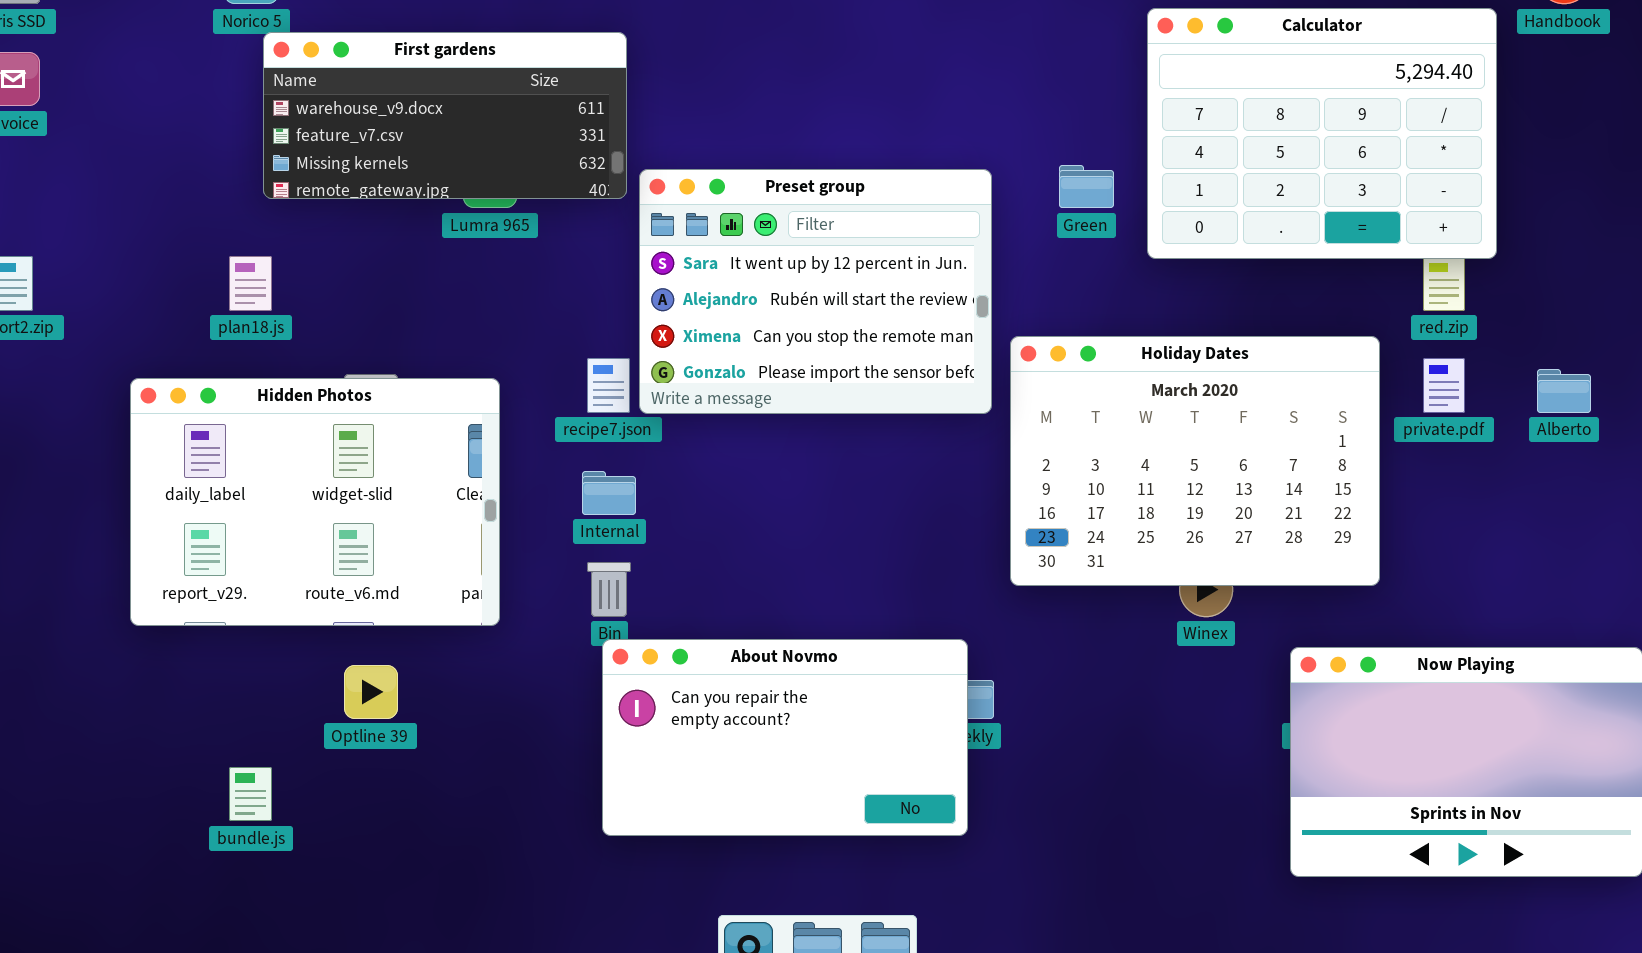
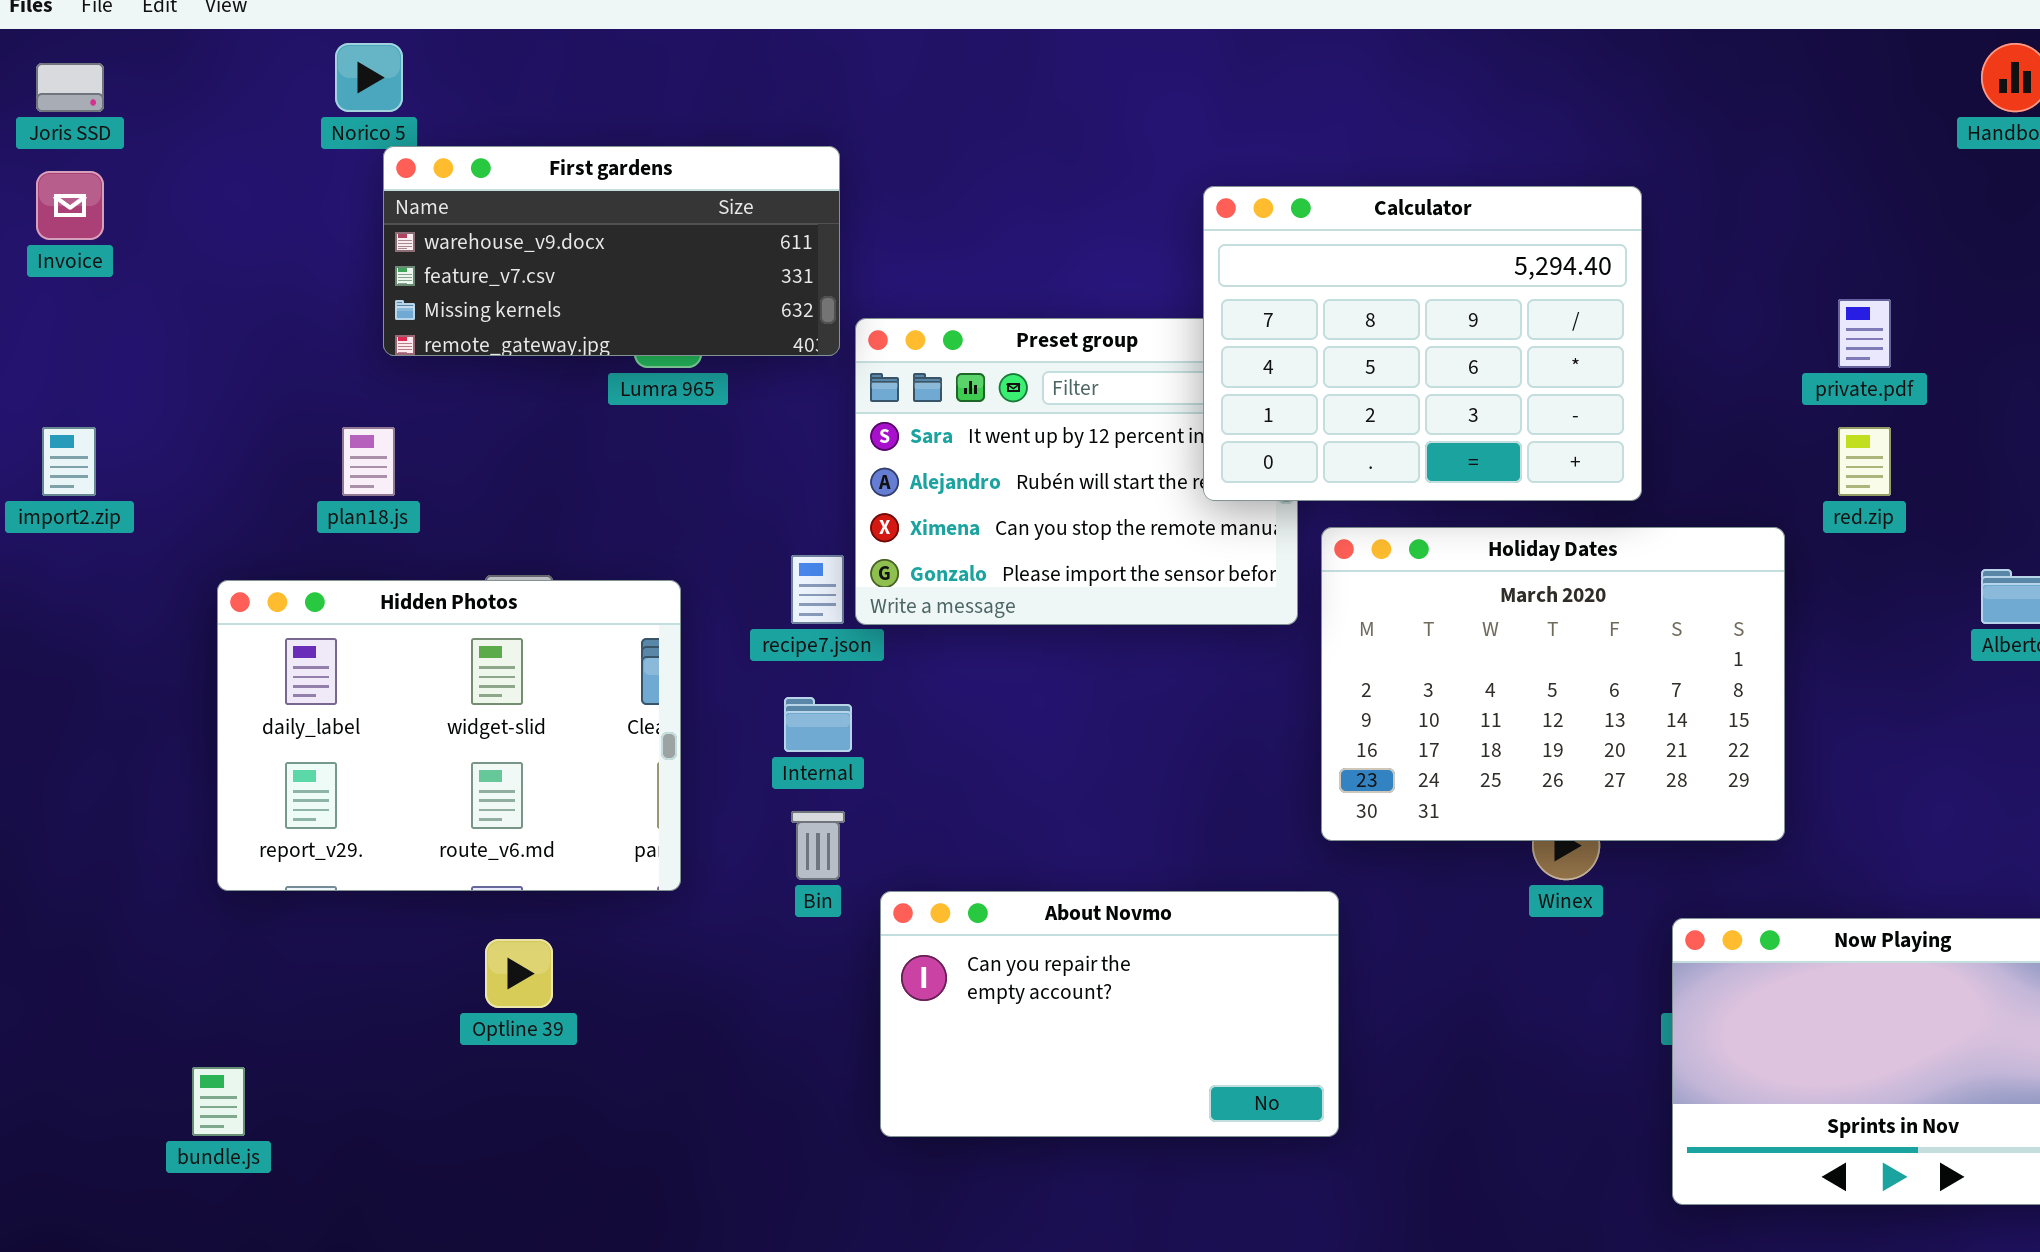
Calculator: [1147,8,1497,259] -> [1203,186,1642,501], moved
private.pdf: [1423,358,1465,413] -> [1838,299,1891,368], moved
About Novmo: [602,639,968,836] -> [880,891,1339,1137], moved
bundle.js: [229,767,272,821] -> [192,1067,245,1136], moved

